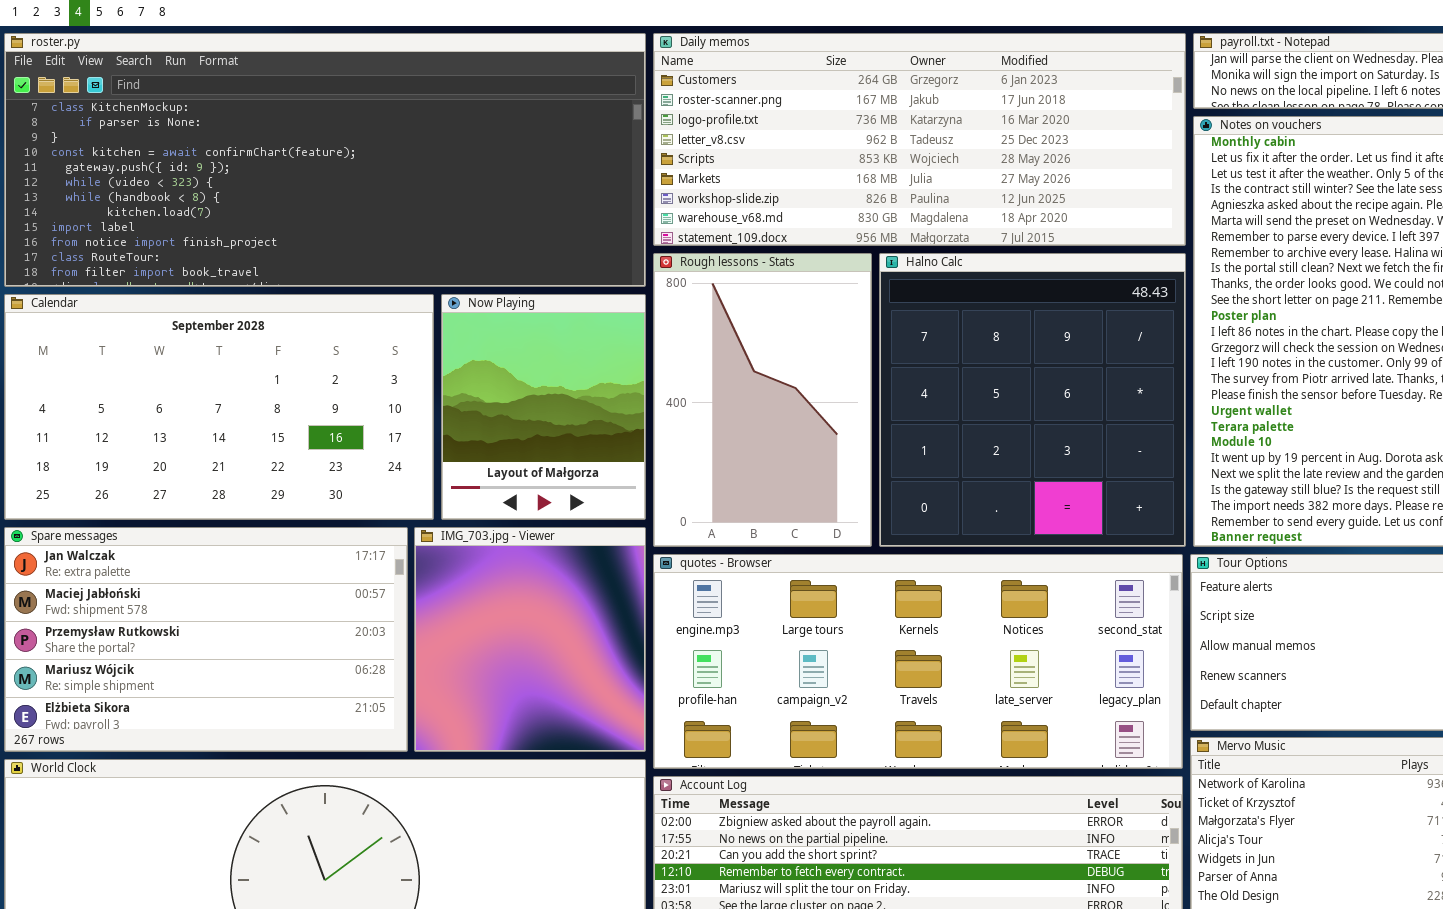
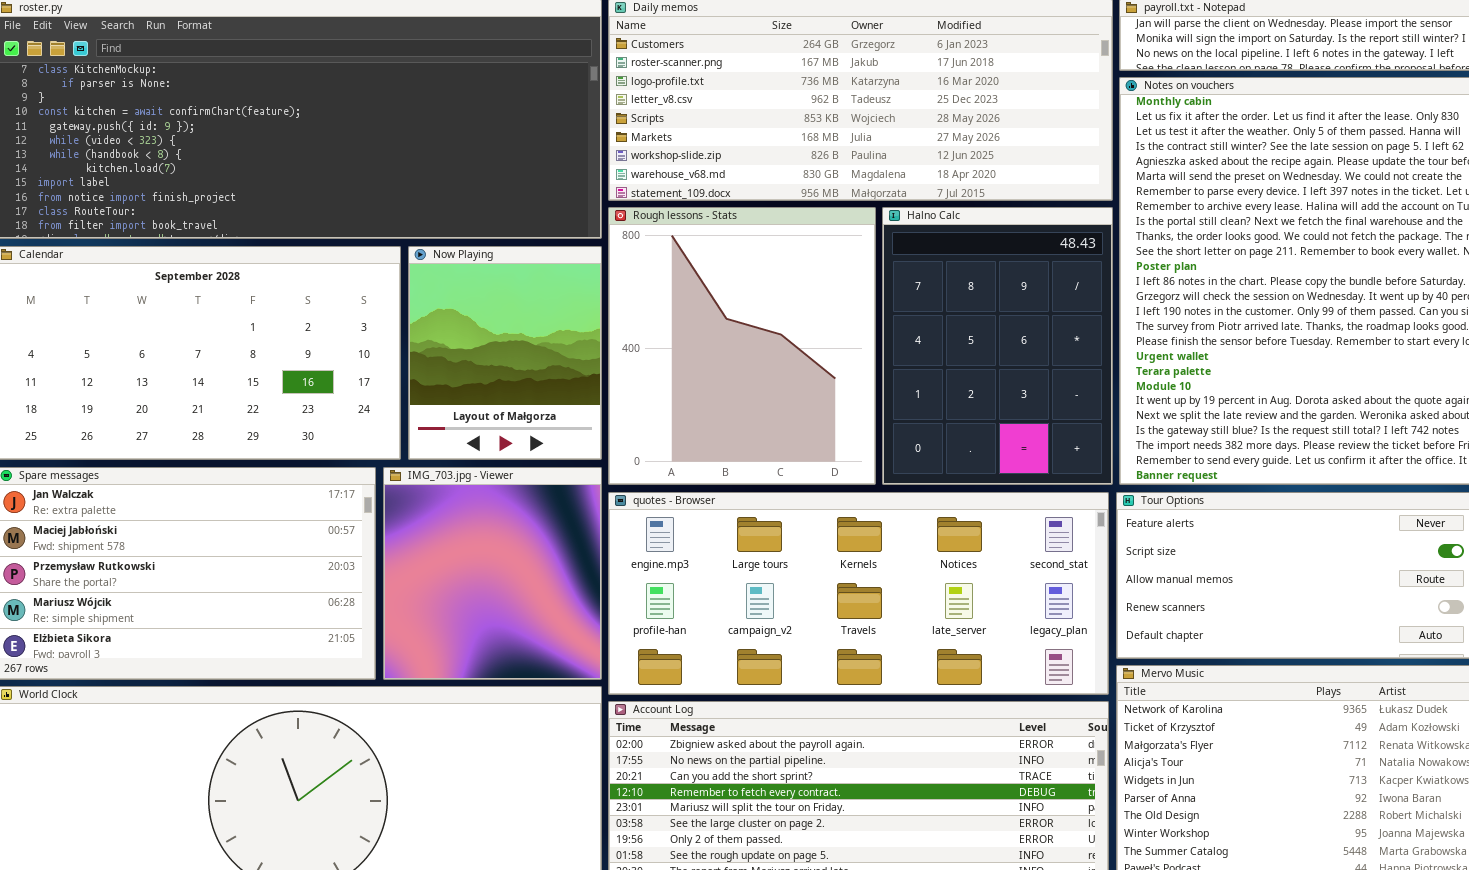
Rough lessons - Stats: [653,253,872,547] -> [608,207,876,485], resized
Halno Calc: [879,253,1186,547] -> [882,207,1113,485], resized

